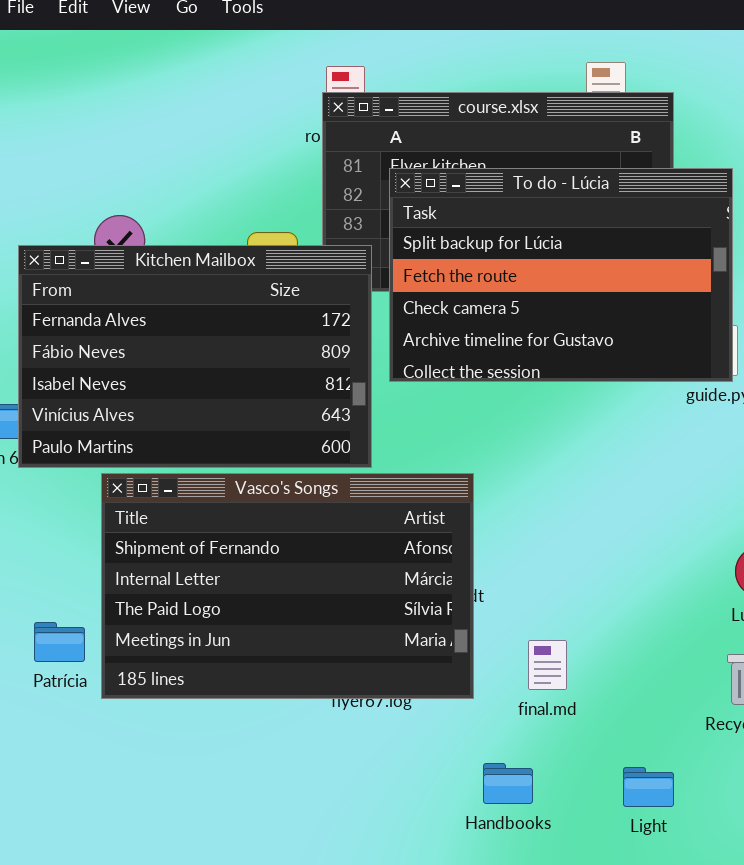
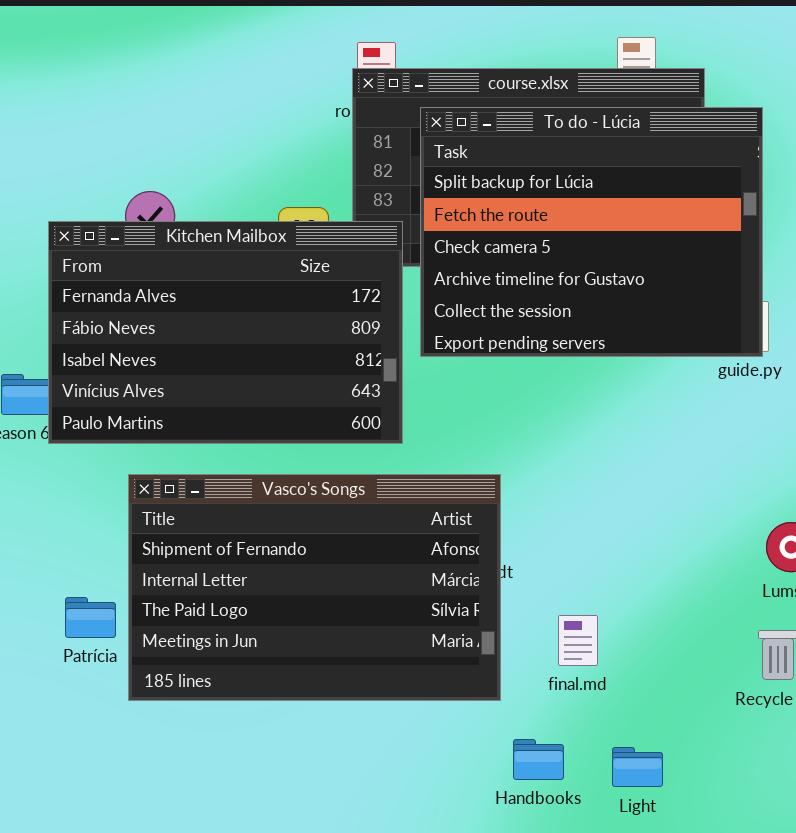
To do - Lúcia: [389,168,733,382] -> [420,107,763,357], resized
Vasco's Songs: [101,473,474,699] -> [128,474,501,701], moved
Light: [623,767,674,807] -> [612,747,663,787], moved

